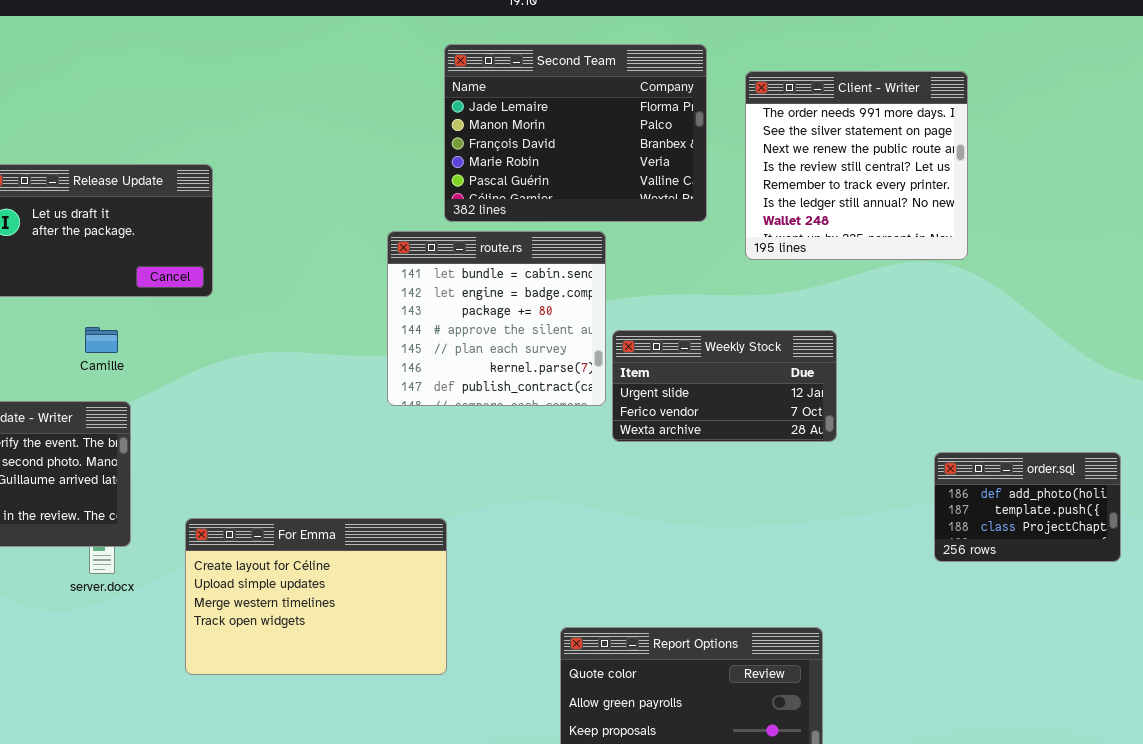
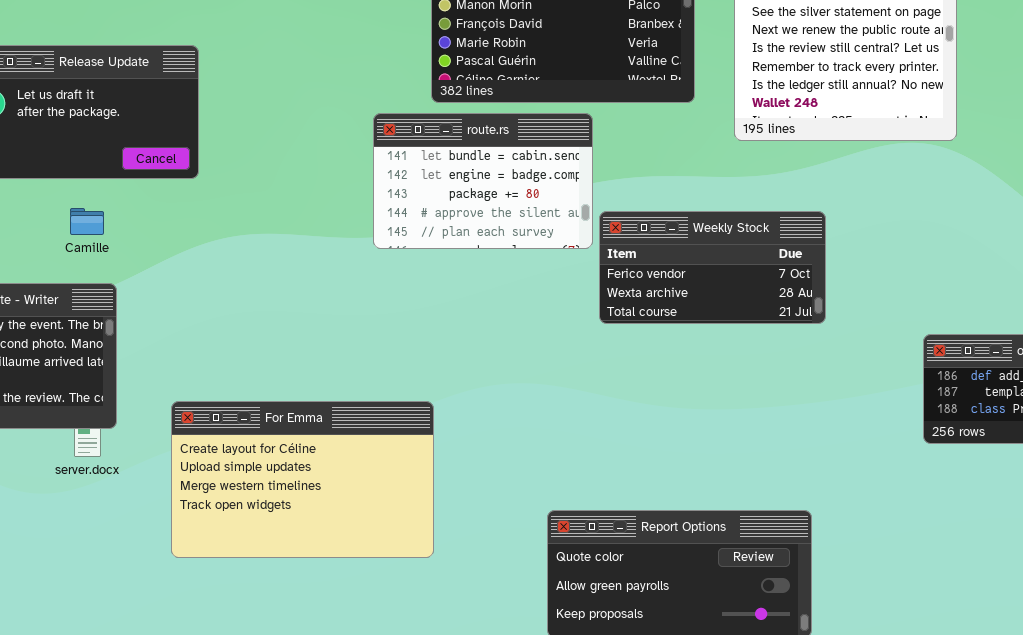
route.rs: [387,231,606,406] -> [373,113,593,249], resized
Weekly Stock: [612,330,837,442] -> [599,211,826,324], scrolled down 1 row

